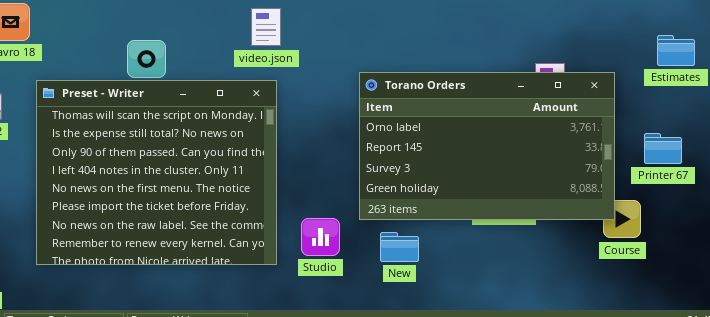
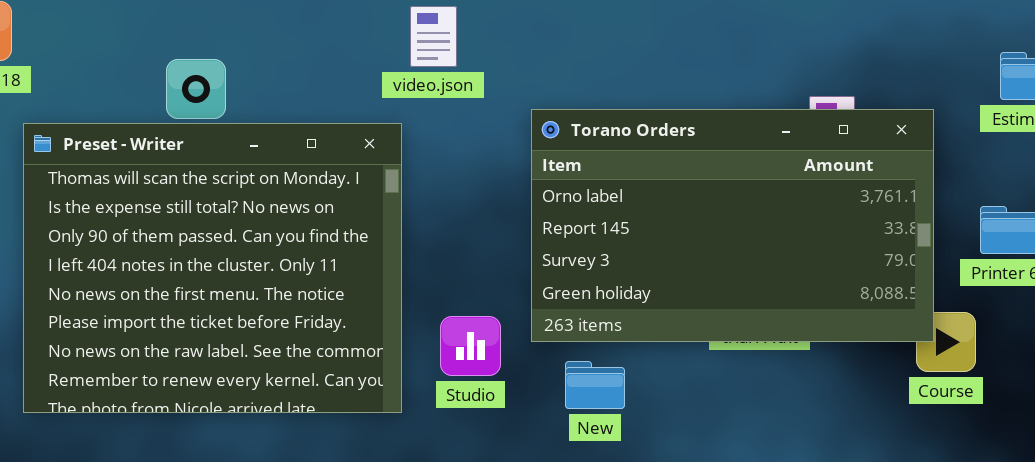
video.json: [251,8,281,46] -> [410,6,457,67], moved
Studio: [301,218,340,256] -> [440,316,501,376], moved

